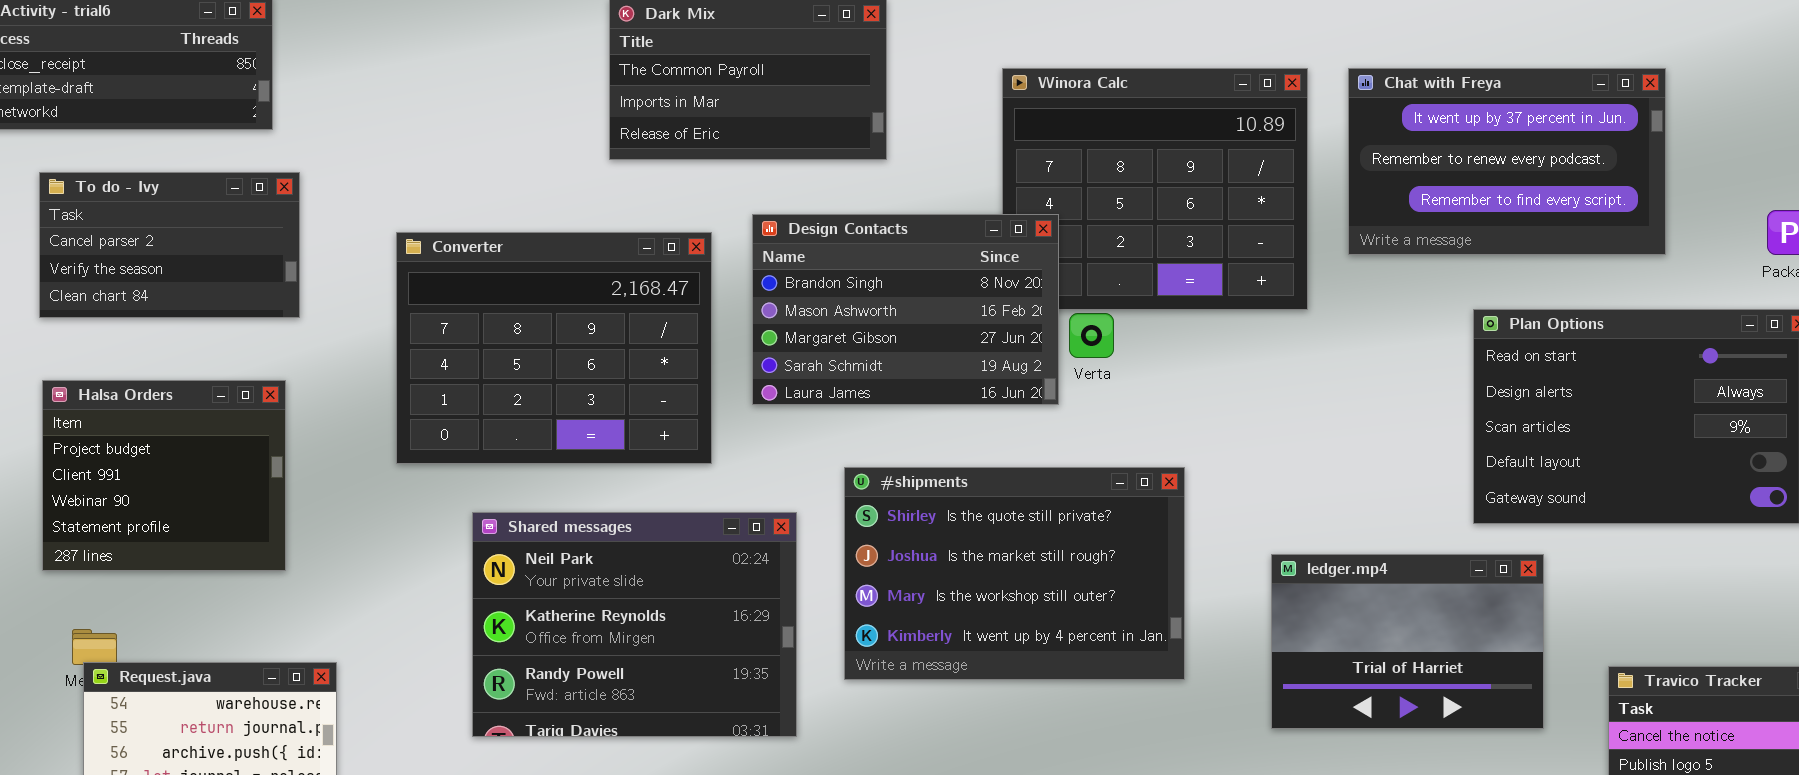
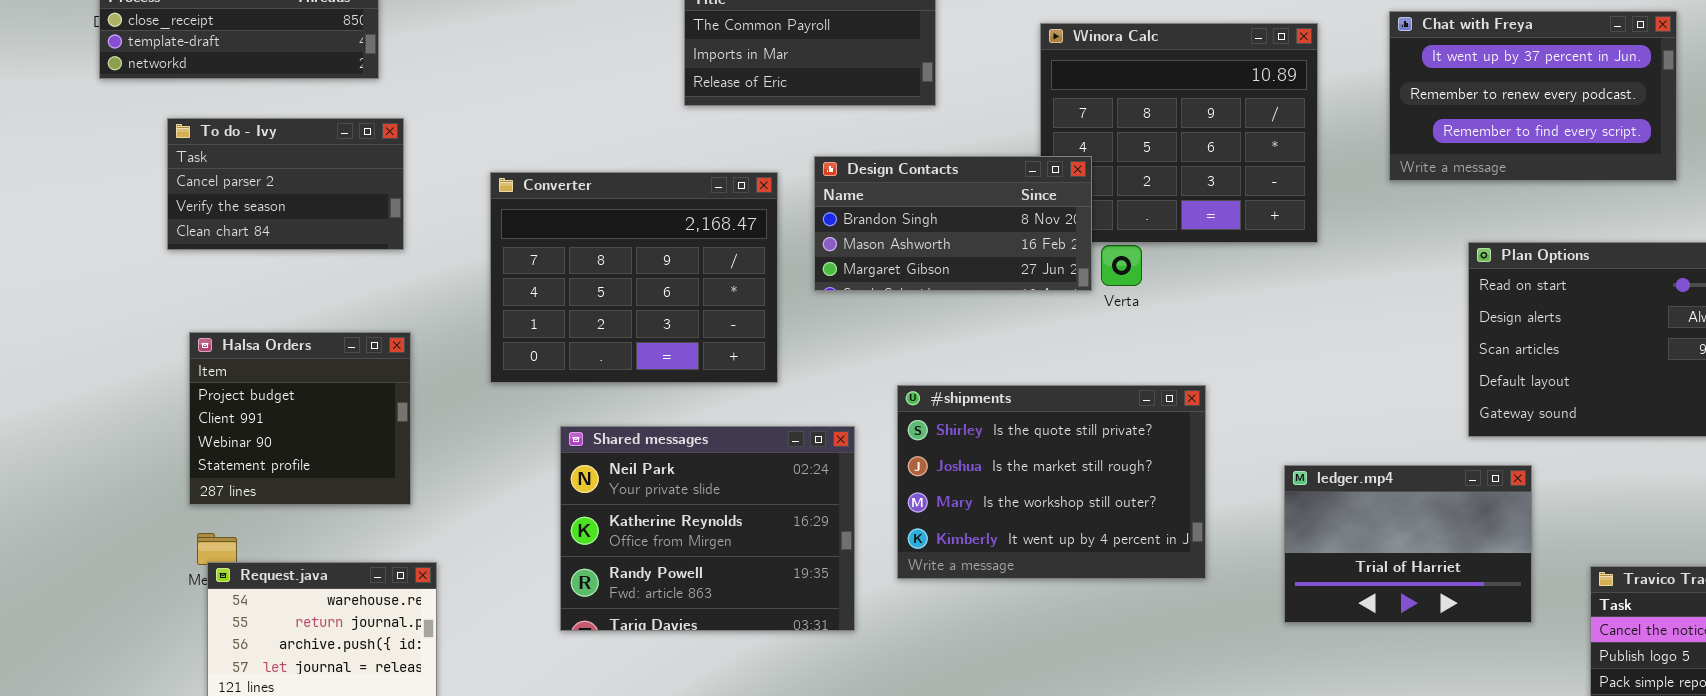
Chat with Freya: [1348,68,1666,255] -> [1389,11,1677,181], moved
Design Contacts: [752,214,1059,405] -> [814,156,1092,291], resized
Halsa Orders: [42,380,286,571] -> [189,332,411,505], moved

